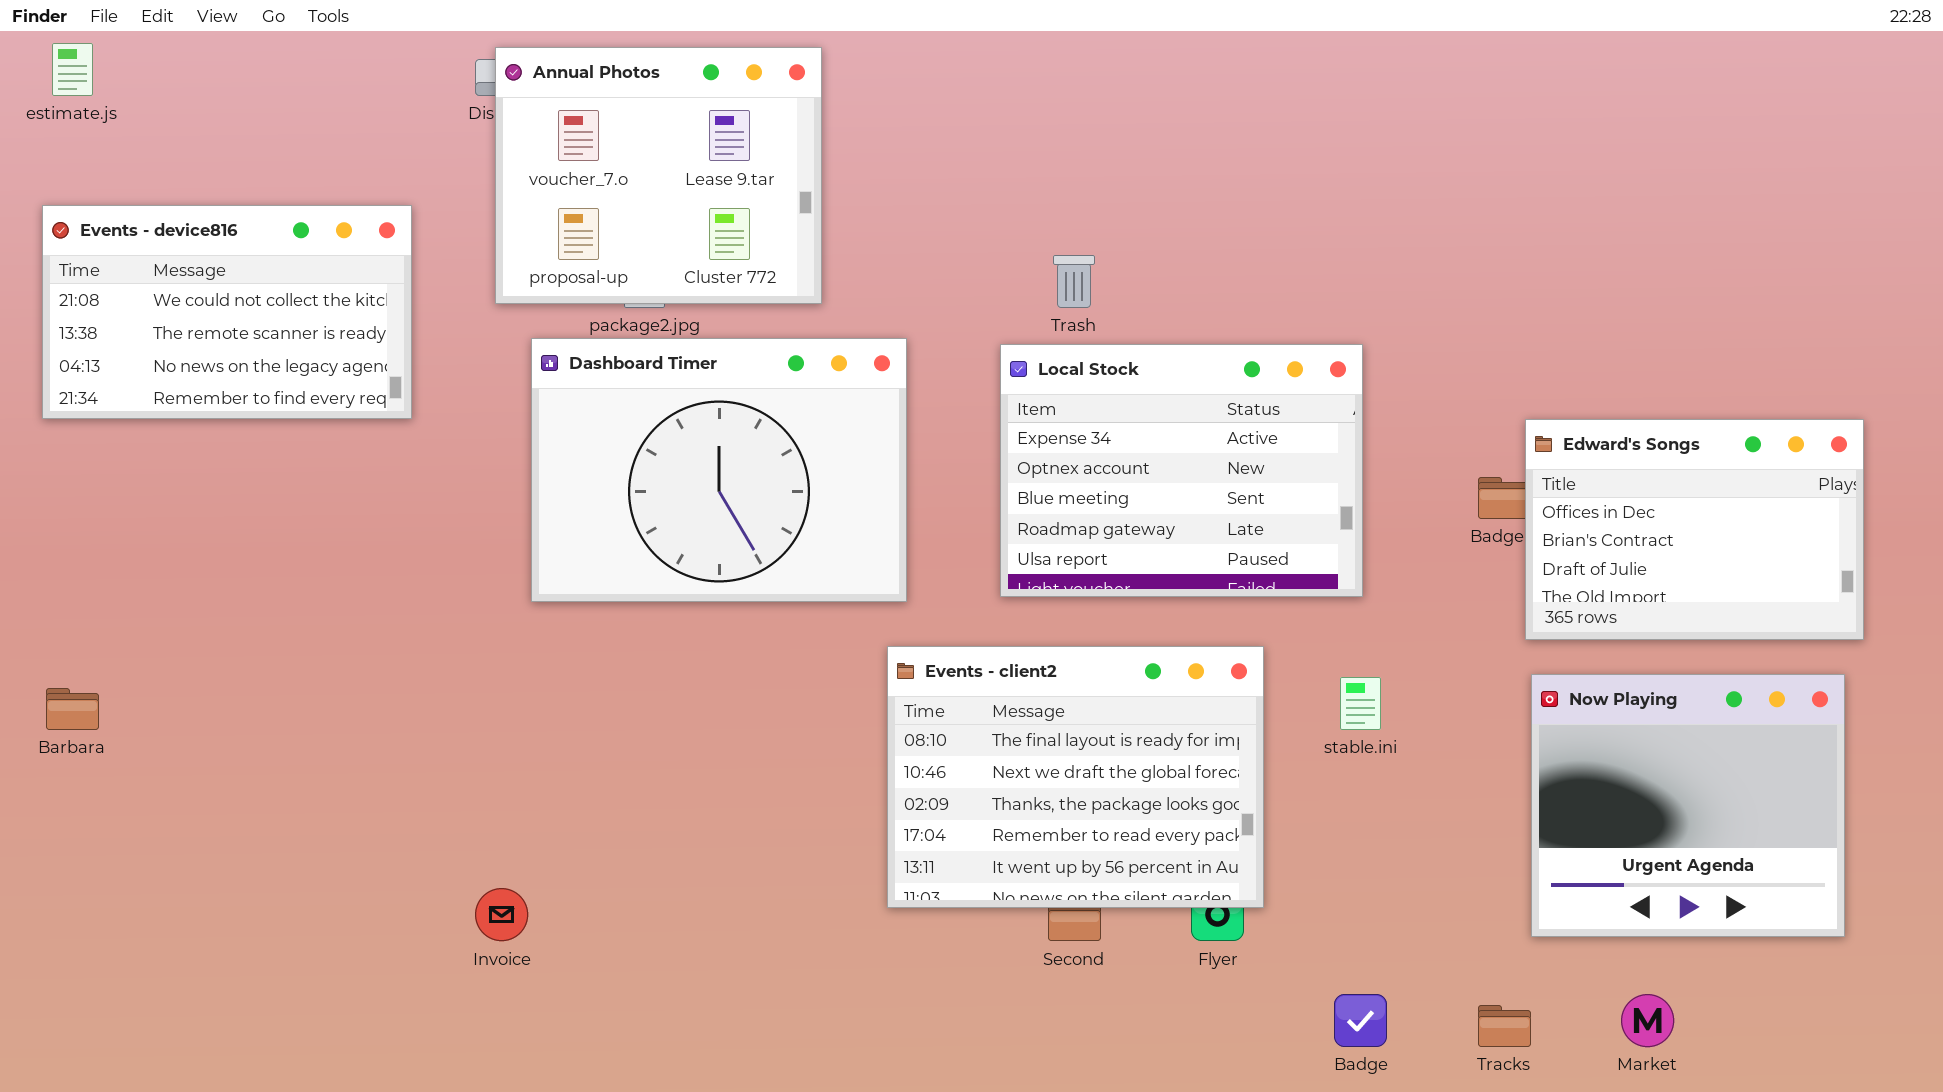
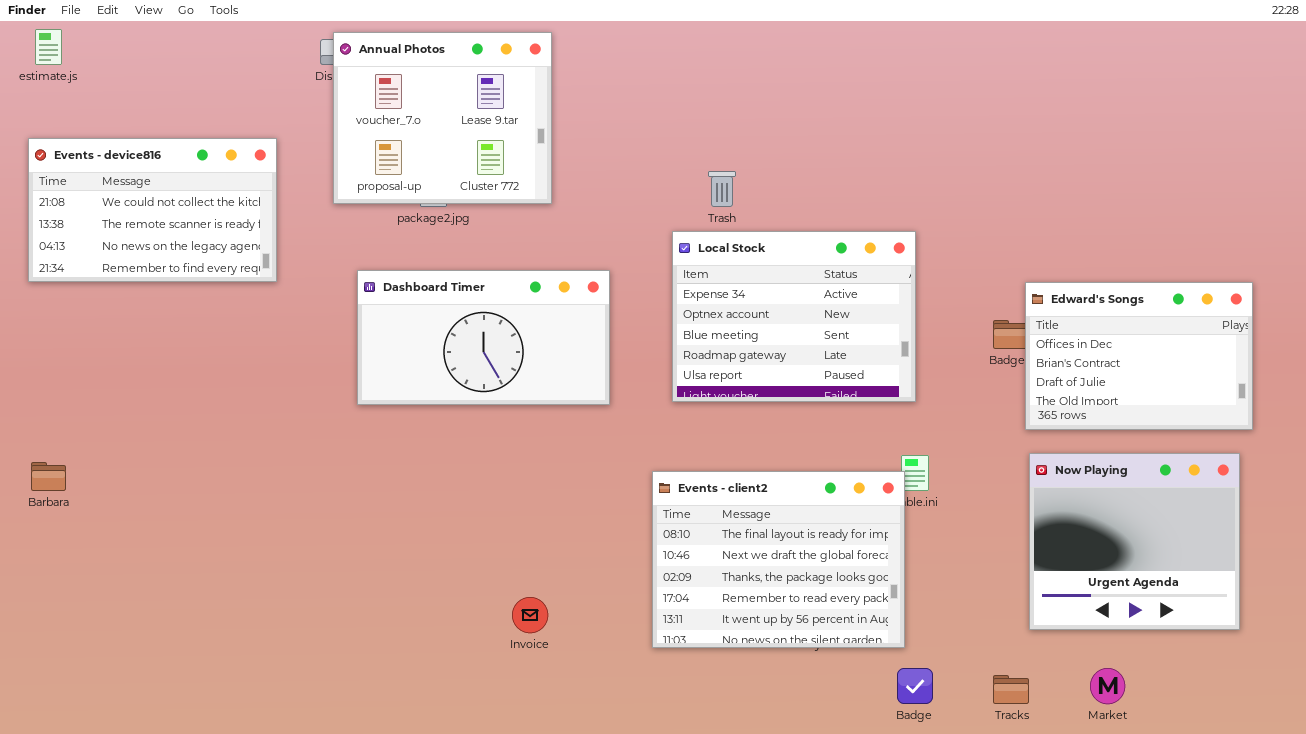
Dashboard Timer: [531,338,907,602] -> [357,270,610,405], resized
Events - client2: [887,646,1264,908] -> [652,471,905,648], moved
Invoice: [475,888,528,941] -> [512,597,548,633], moved

